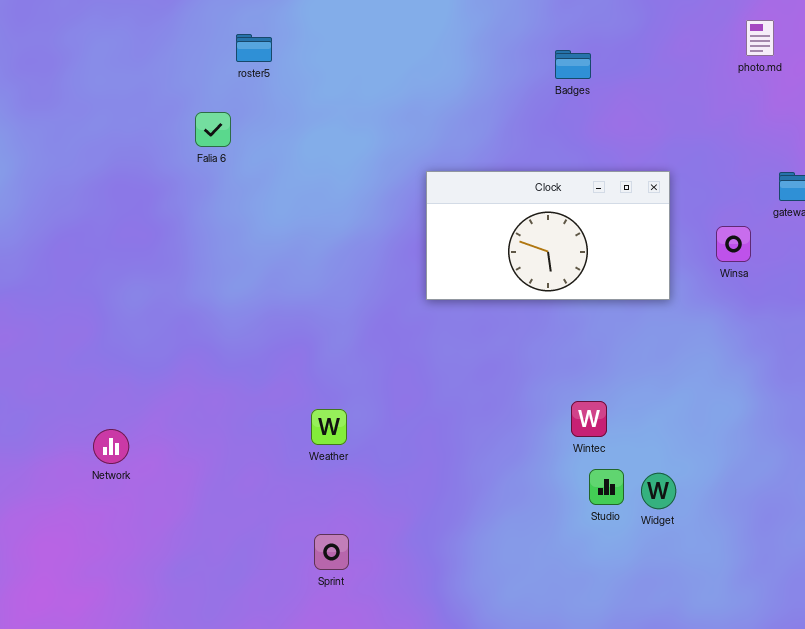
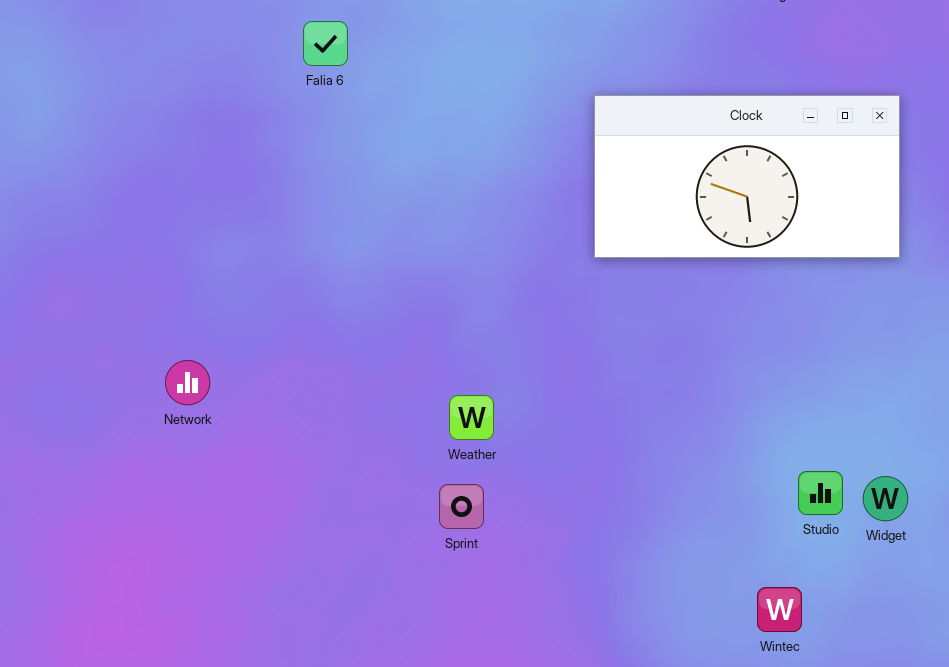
Wintec: [571,401,607,437] -> [757,587,802,632], moved
Network: [93,429,129,464] -> [165,360,210,405], moved
Sprint: [314,534,349,570] -> [439,484,484,529], moved

